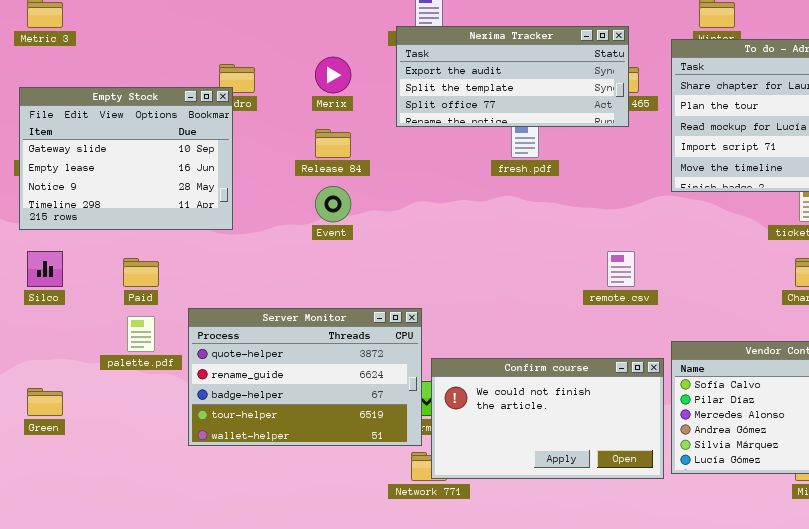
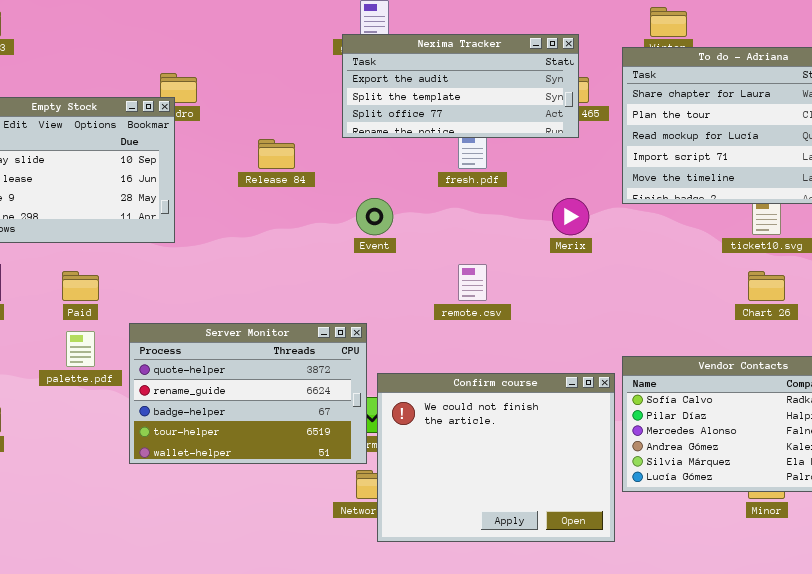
Merix: [315,57,351,93] -> [552,198,589,235], moved
Event: [315,186,351,222] -> [356,198,393,235], moved
remote.csv: [607,251,635,287] -> [458,264,487,301], moved
Confirm course: [431,358,664,479] -> [377,373,615,542], resized

